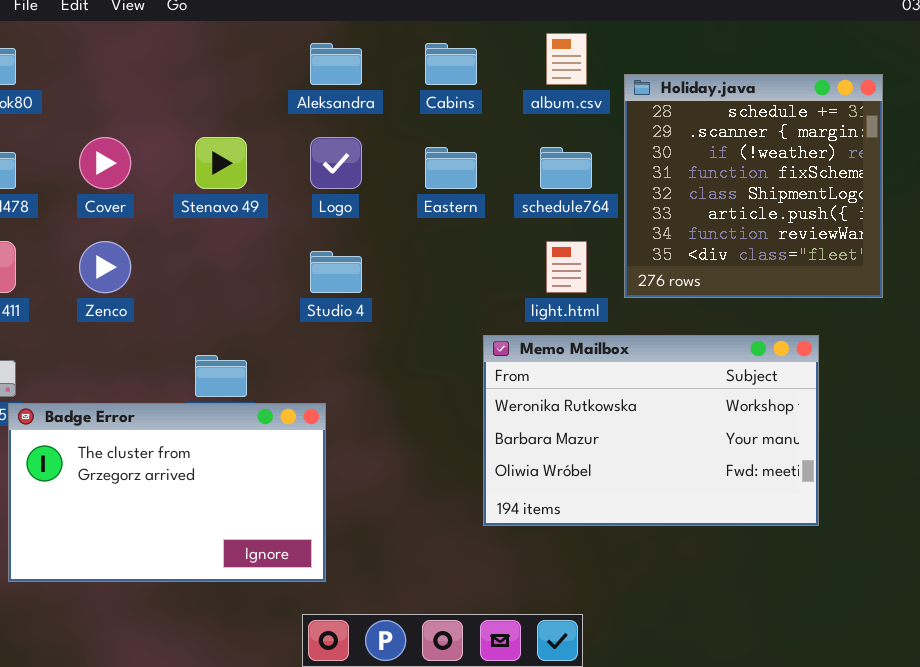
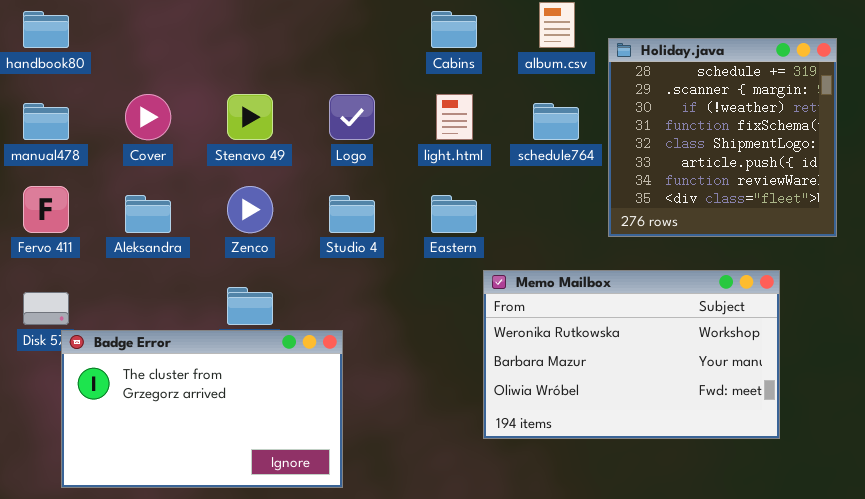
Aleksandra: [310,43,362,85] -> [125,195,171,233], moved
Eastern: [425,147,477,189] -> [431,195,477,233], moved
Zenco: [79,241,131,293] -> [227,186,273,233], moved
light.html: [546,241,587,293] -> [436,94,473,140], moved

